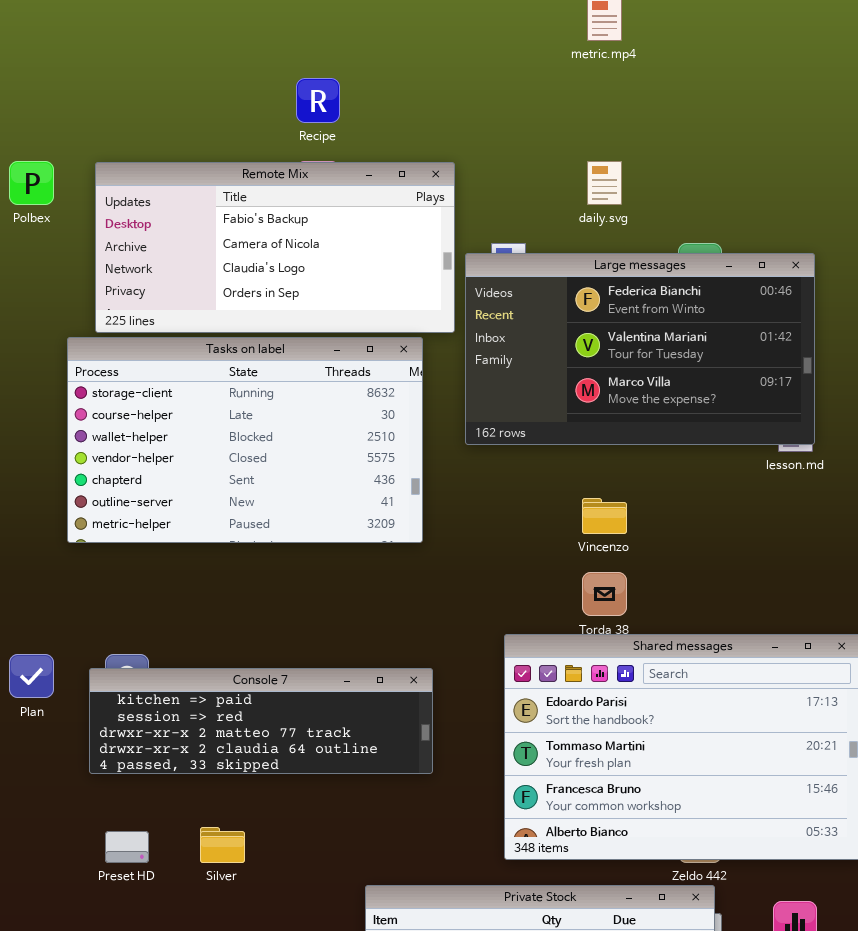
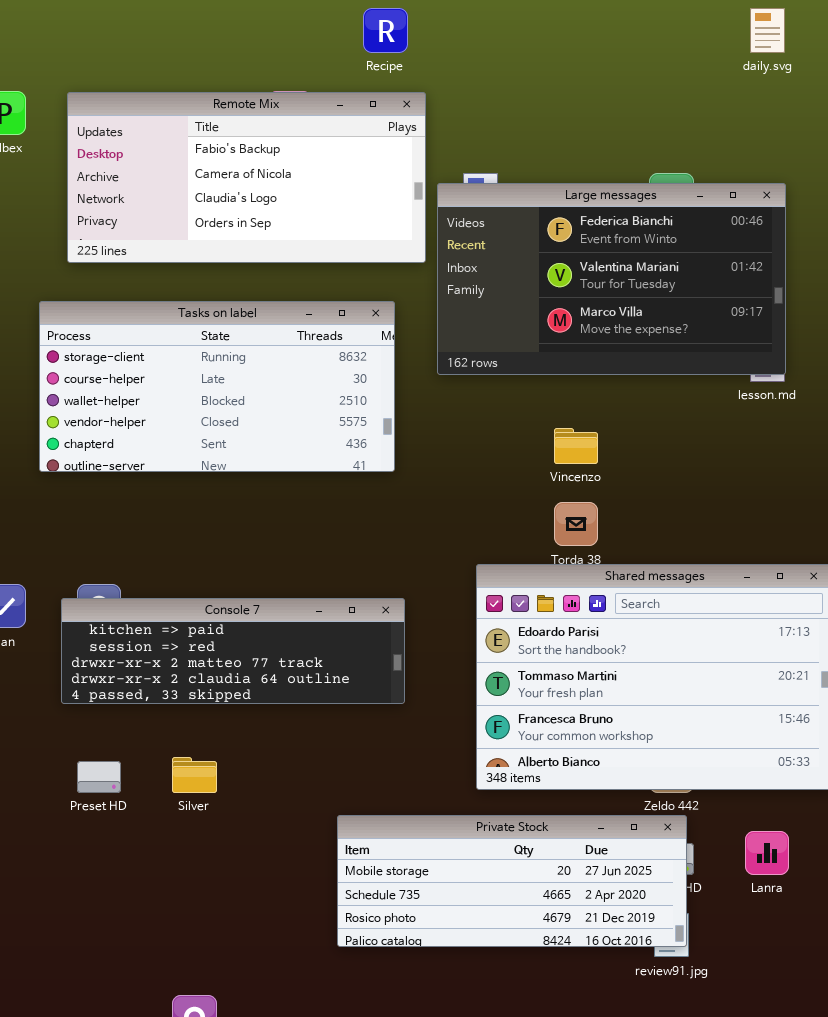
Recipe: [296,78,340,123] -> [363,8,408,53], moved
daily.svg: [587,161,622,205] -> [750,8,785,53], moved
Tasks on label: [67,337,423,543] -> [39,301,395,472], resized

